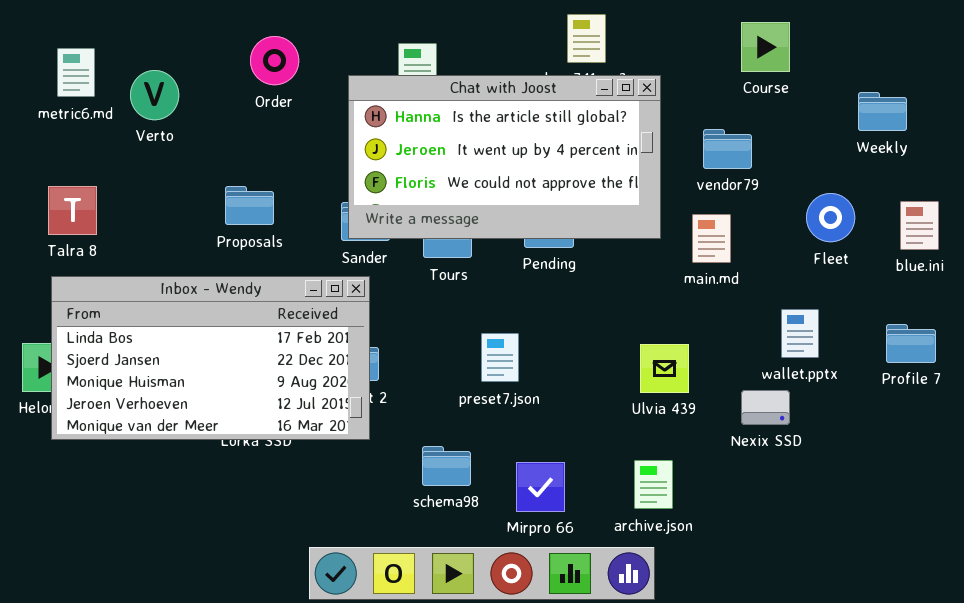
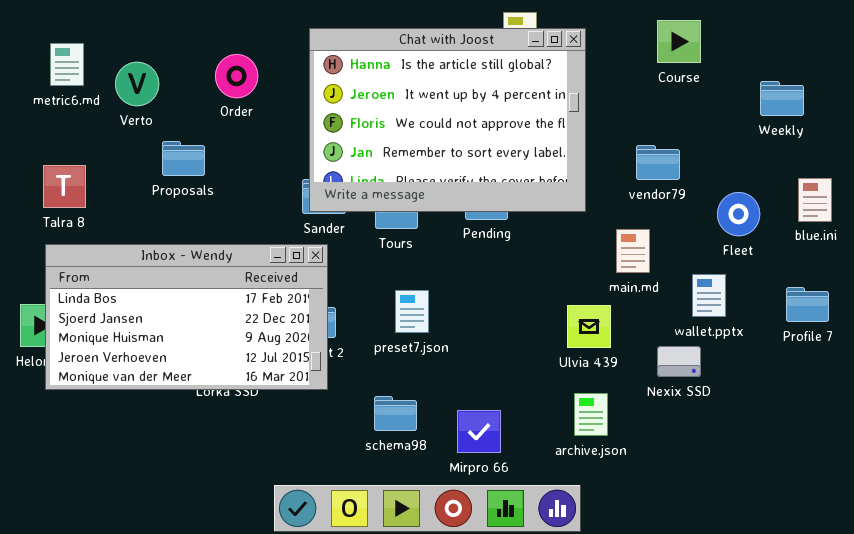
Order: [250,36,299,85] -> [215,54,258,98], moved
Chat with Joost: [348,75,661,239] -> [309,28,586,212], resized
vendor79: [703,129,752,169] -> [636,145,680,180], moved
Proposals: [225,186,274,225] -> [162,141,205,176], moved
Fleet: [806,193,855,242] -> [717,192,760,236], moved
main.md: [692,214,731,263] -> [616,229,650,273], moved
preset7.json: [481,333,519,382] -> [395,290,429,333], moved
archive.json: [634,460,673,509] -> [574,393,608,436], moved

